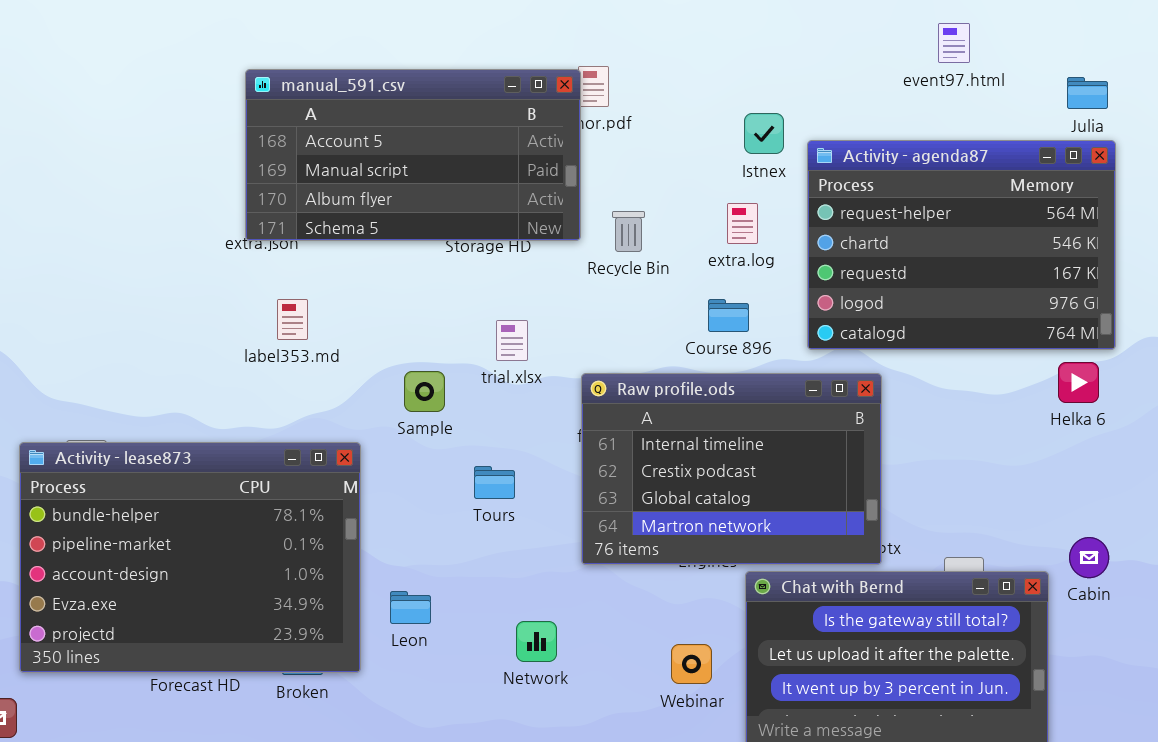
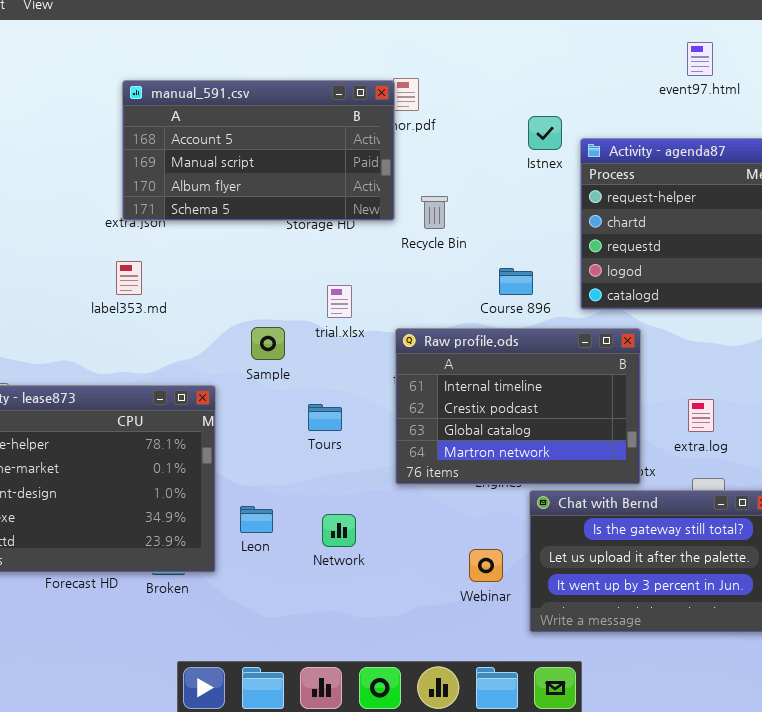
extra.log: [727,203,758,244] -> [688,399,714,432], moved
label353.md: [277,299,308,340] -> [116,261,142,295], moved
Network: [516,621,557,662] -> [322,514,356,547], moved

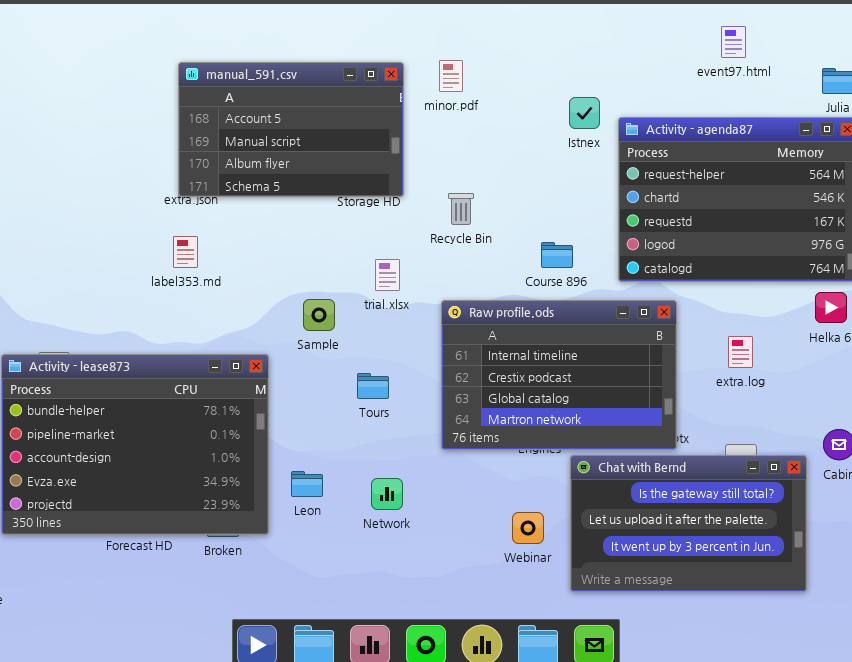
manual_591.csv: [122,80,395,221] -> [178,62,404,197], resized
Recycle Bin: [421,196,448,229] -> [448,193,474,225], moved
extra.log: [688,399,714,432] -> [728,336,753,368], moved

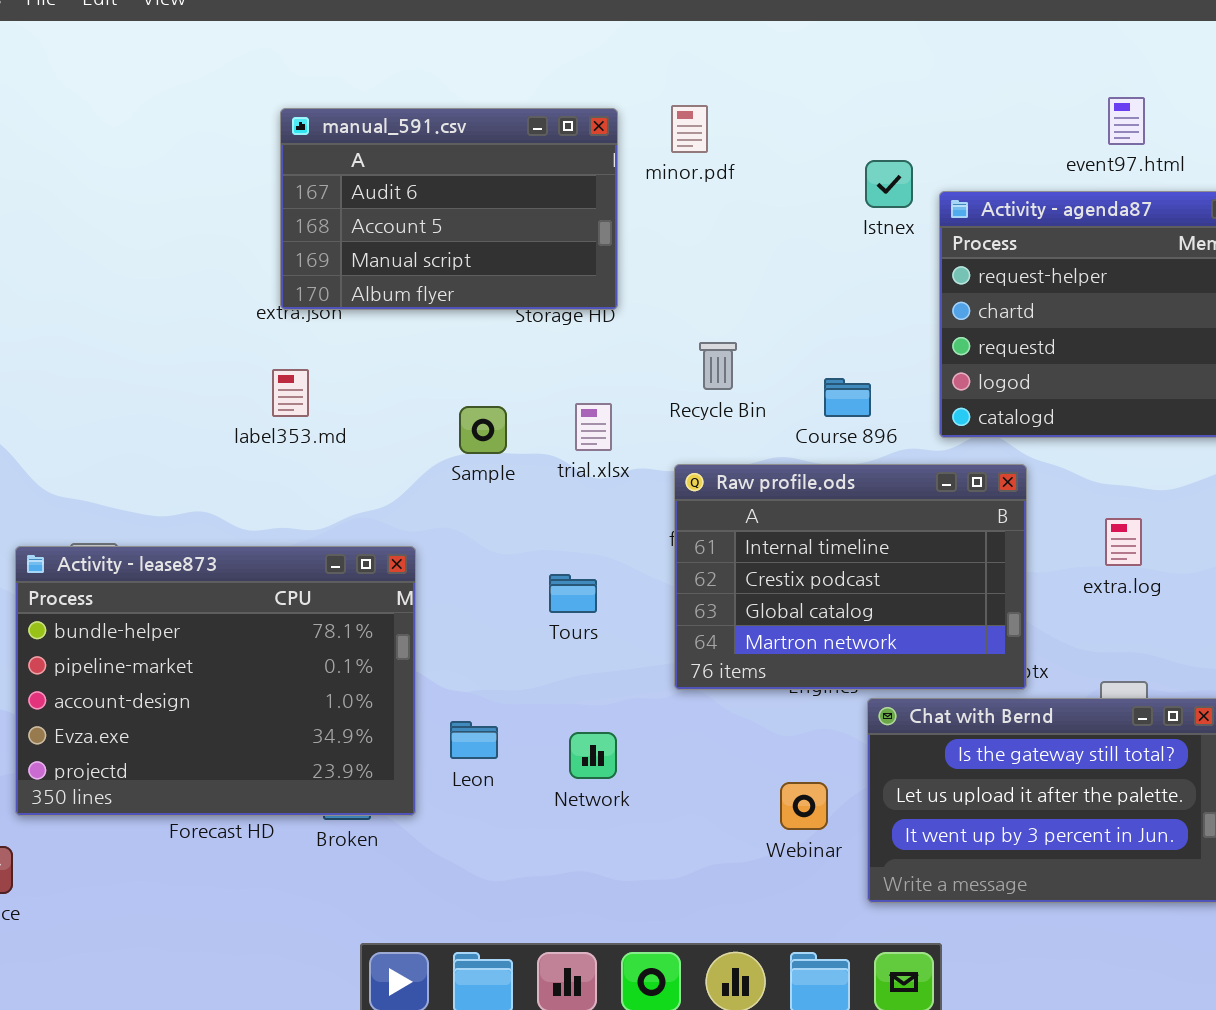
event97.html: [721,26,746,58] -> [1108,97,1145,145], moved
manual_591.csv: [178,62,404,197] -> [280,108,618,310], scrolled up 1 row
Recycle Bin: [448,193,474,225] -> [699,342,737,390], moved
Sample: [303,299,335,331] -> [459,406,507,454], moved

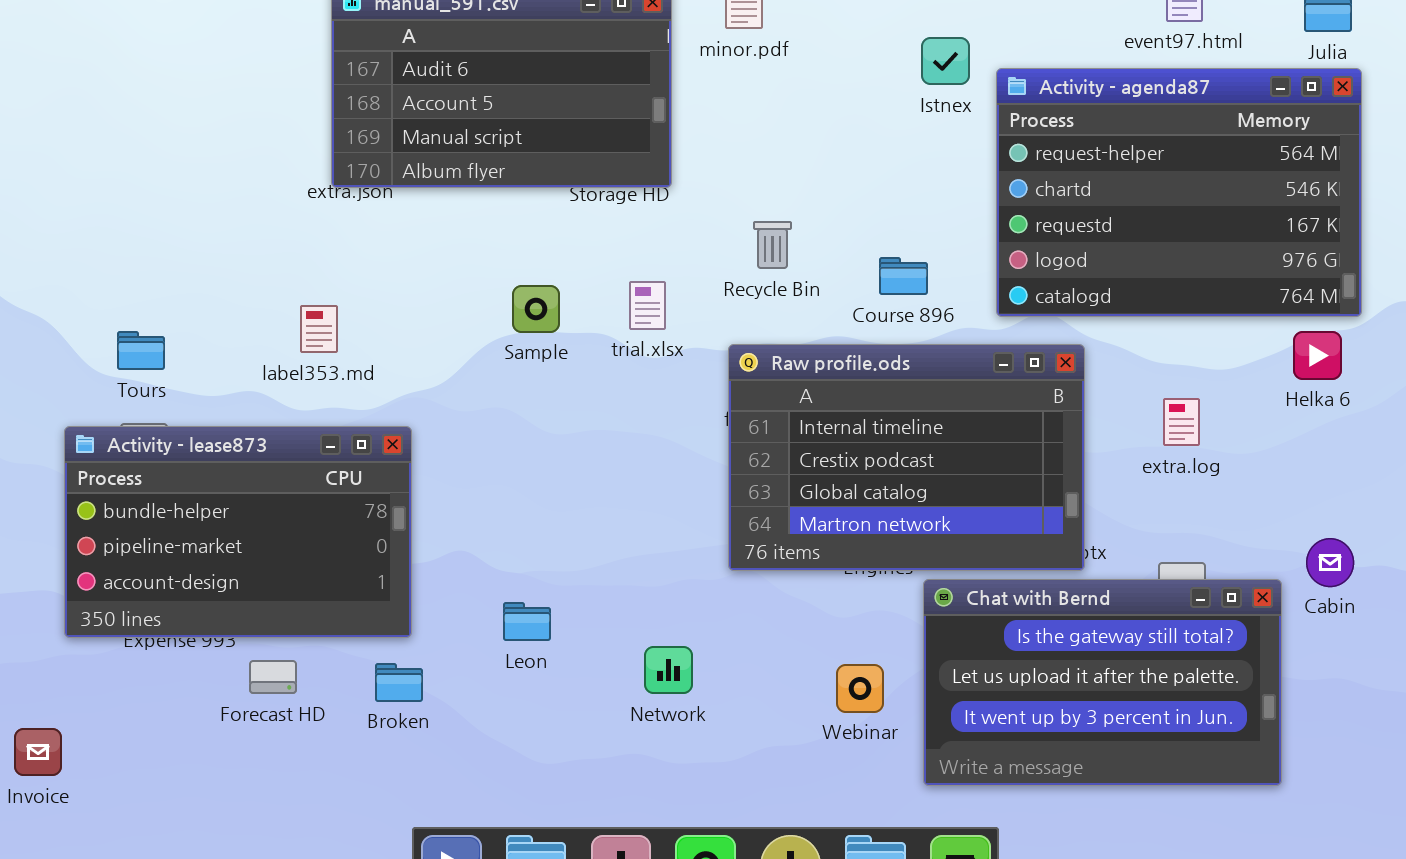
label353.md: [272,369,309,417] -> [300,305,338,353], moved
Activity - lease873: [15,546,416,816] -> [64,426,412,638], resized
Tours: [549,574,597,613] -> [117,331,165,370], moved
Network: [569,732,617,779] -> [644,646,693,694], moved

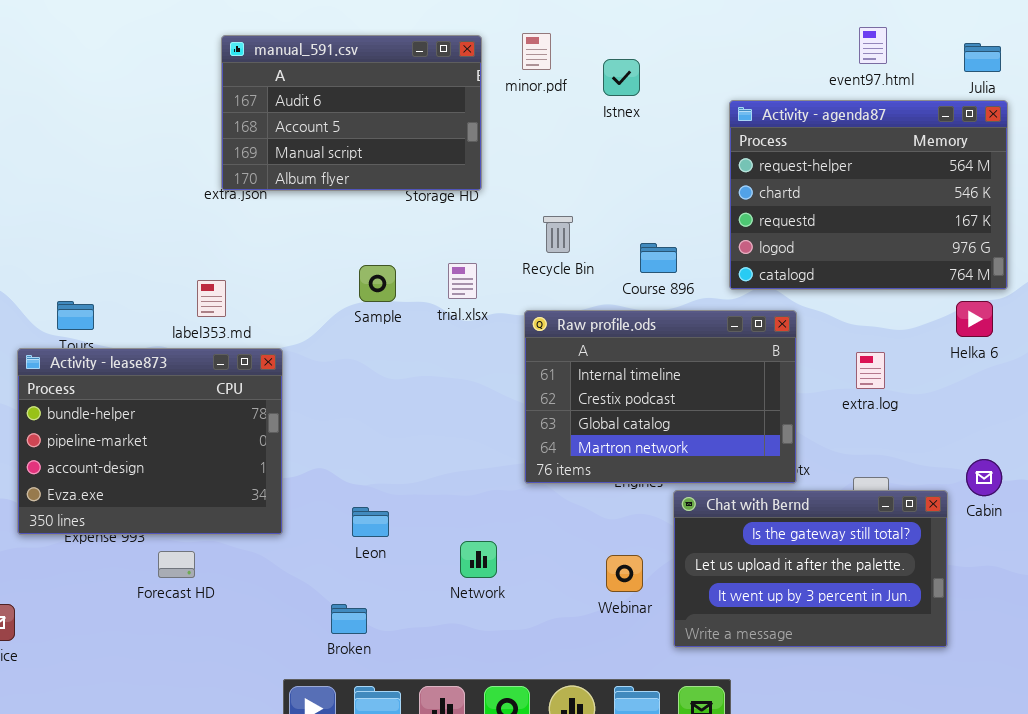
Istnex: [921,37,970,85] -> [603,59,640,96], moved
Activity - lease873: [64,426,412,638] -> [17,348,283,535], resized
Broken: [375,663,423,702] -> [331,604,367,634], moved

